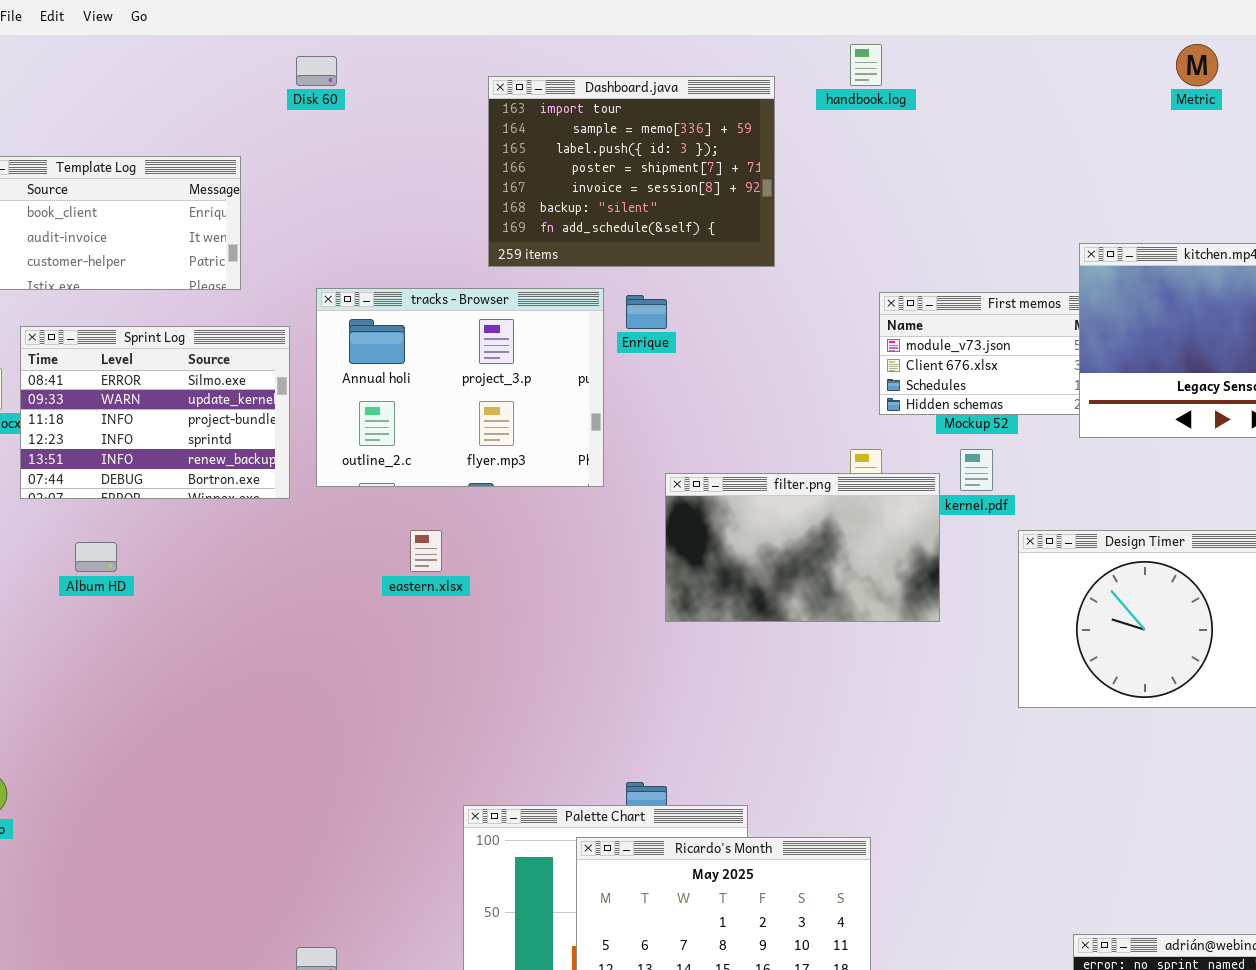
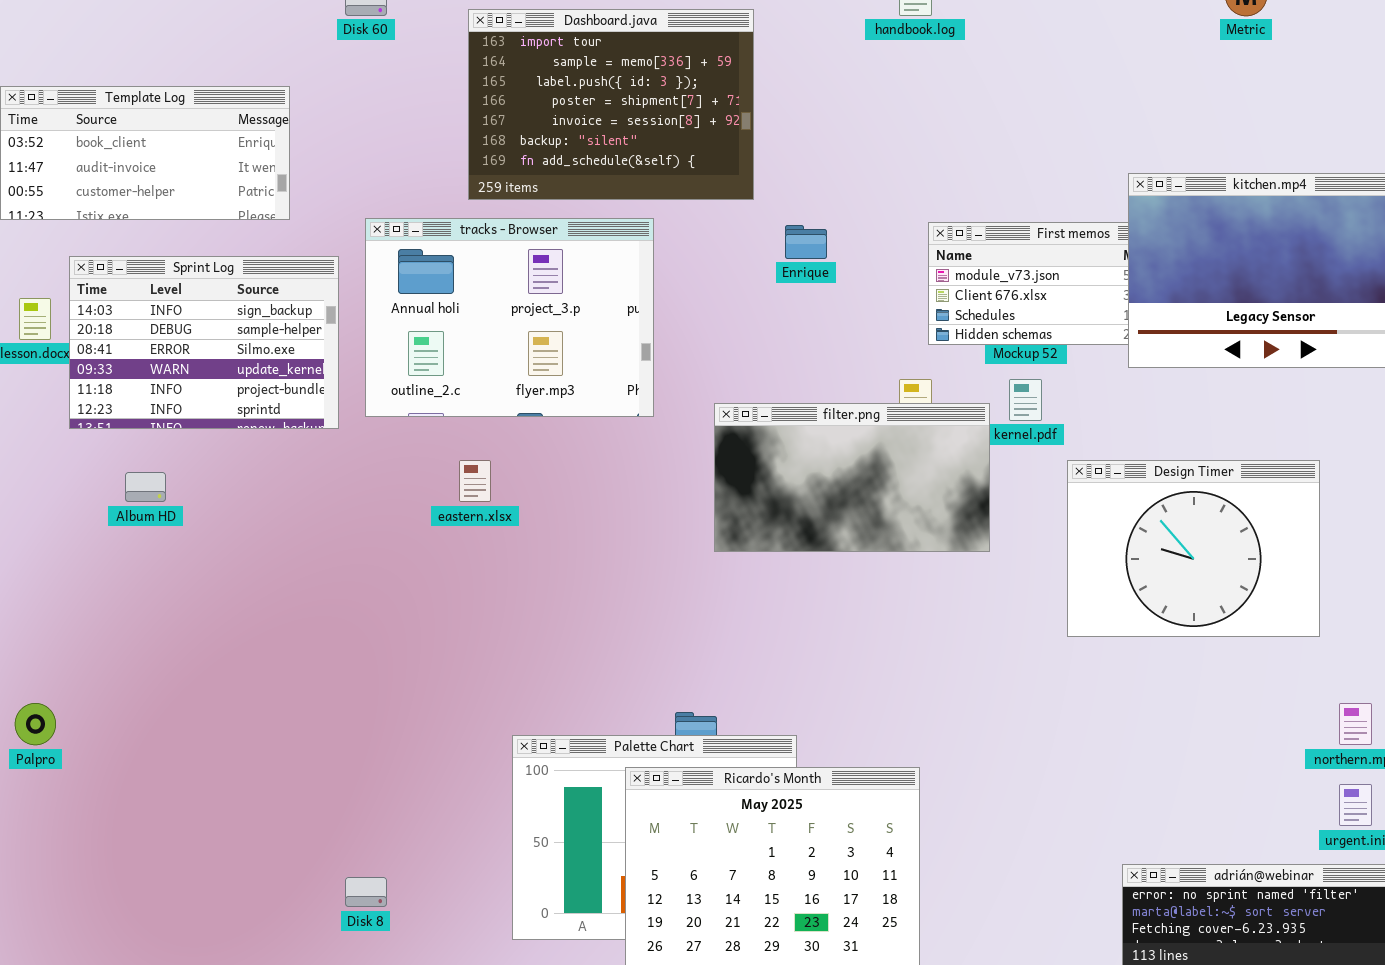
Dashboard.java: [488,76,775,267] -> [468,9,754,200], moved
Enrique: [626,295,667,329] -> [785,225,827,259], moved
Sprint Log: [20,326,290,499] -> [69,256,339,429], scrolled up 2 rows

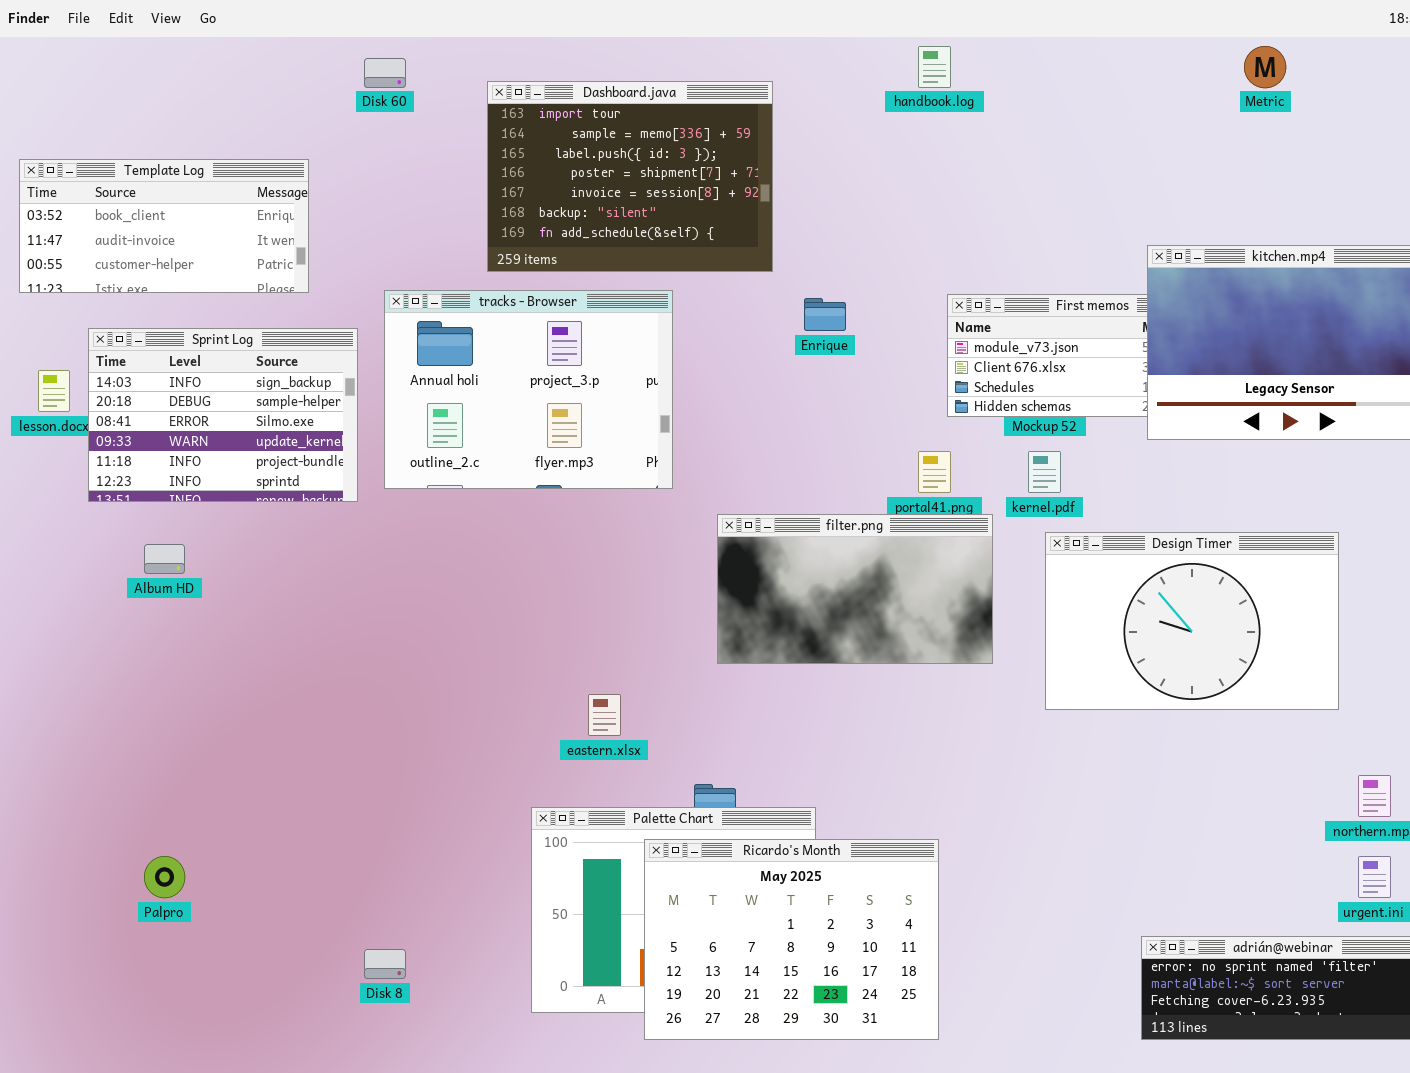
filter.png: [714,403,990,552] -> [717,514,993,664], moved
eastern.xlsx: [459,460,491,502] -> [588,694,621,736], moved
Design Timer: [1067,460,1320,637] -> [1045,532,1339,710], resized
Palpro: [15,703,56,745] -> [144,856,185,898], moved

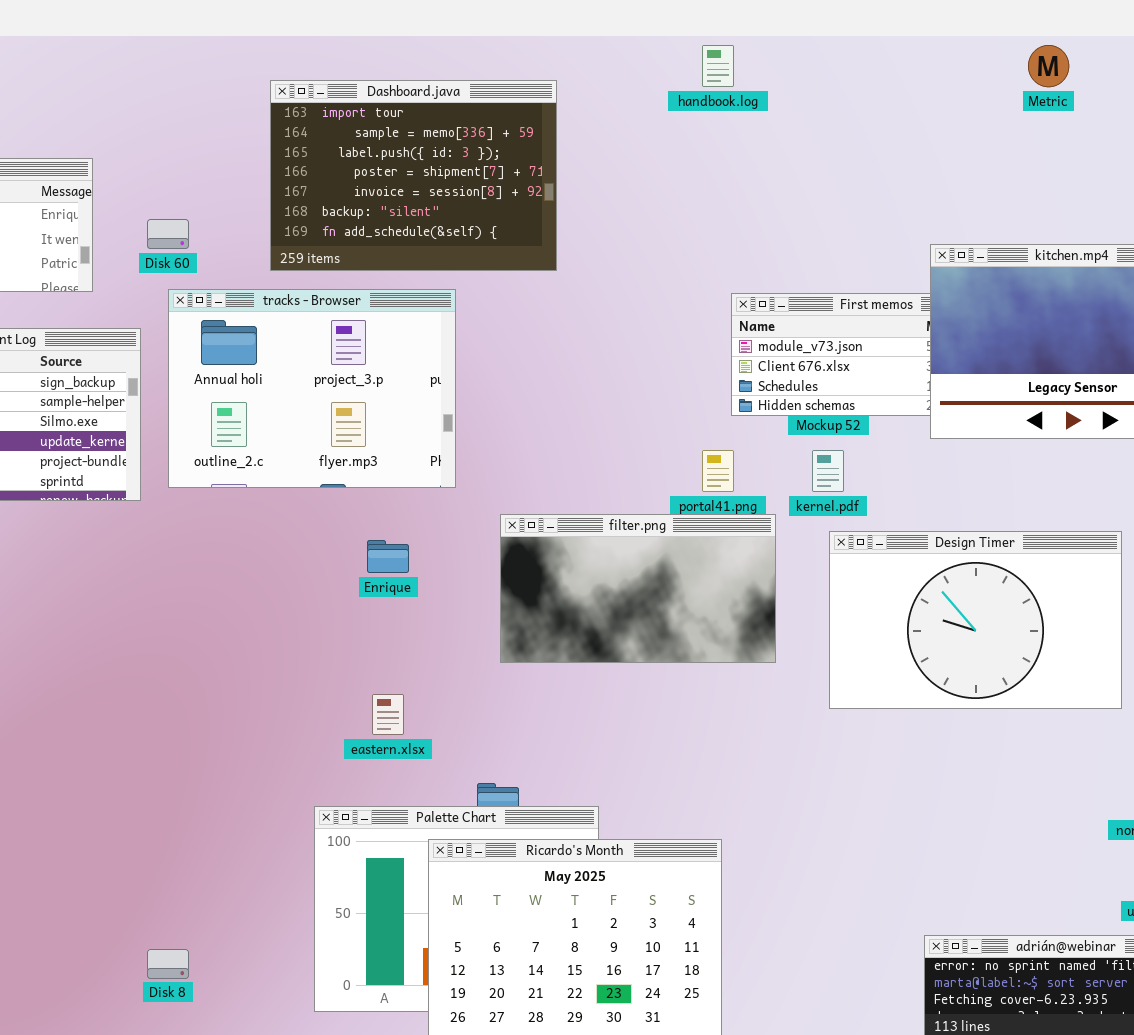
Disk 60: [364,58,406,88] -> [147,219,189,249], moved
Enrique: [804,298,846,331] -> [367,540,409,573], moved

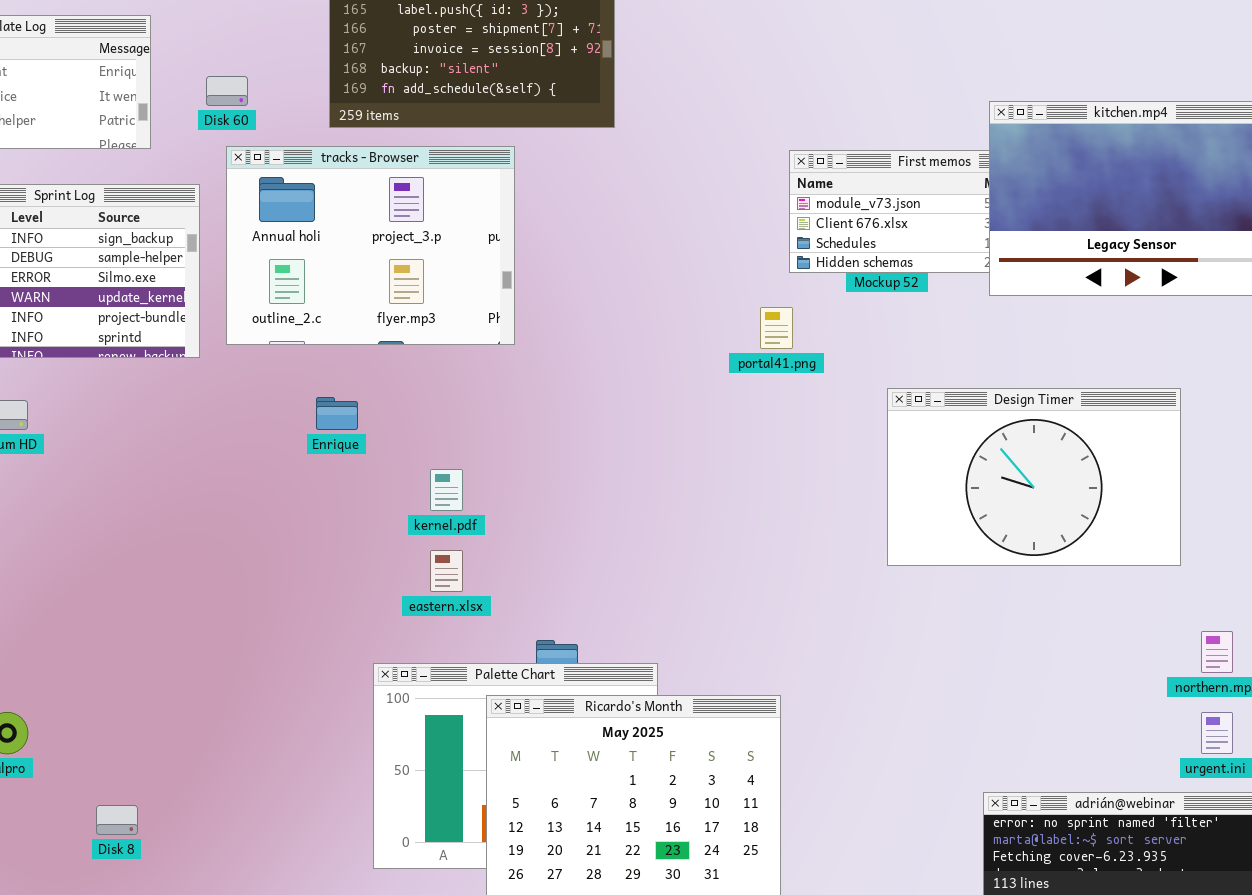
kernel.pdf: [812,450,844,492] -> [430,469,463,511], moved
filter.png: [500,514,776,663] -> none, closed
Enrique: [367,540,409,573] -> [316,397,358,430], moved
Disk 8: [147,949,189,979] -> [96,805,138,835], moved

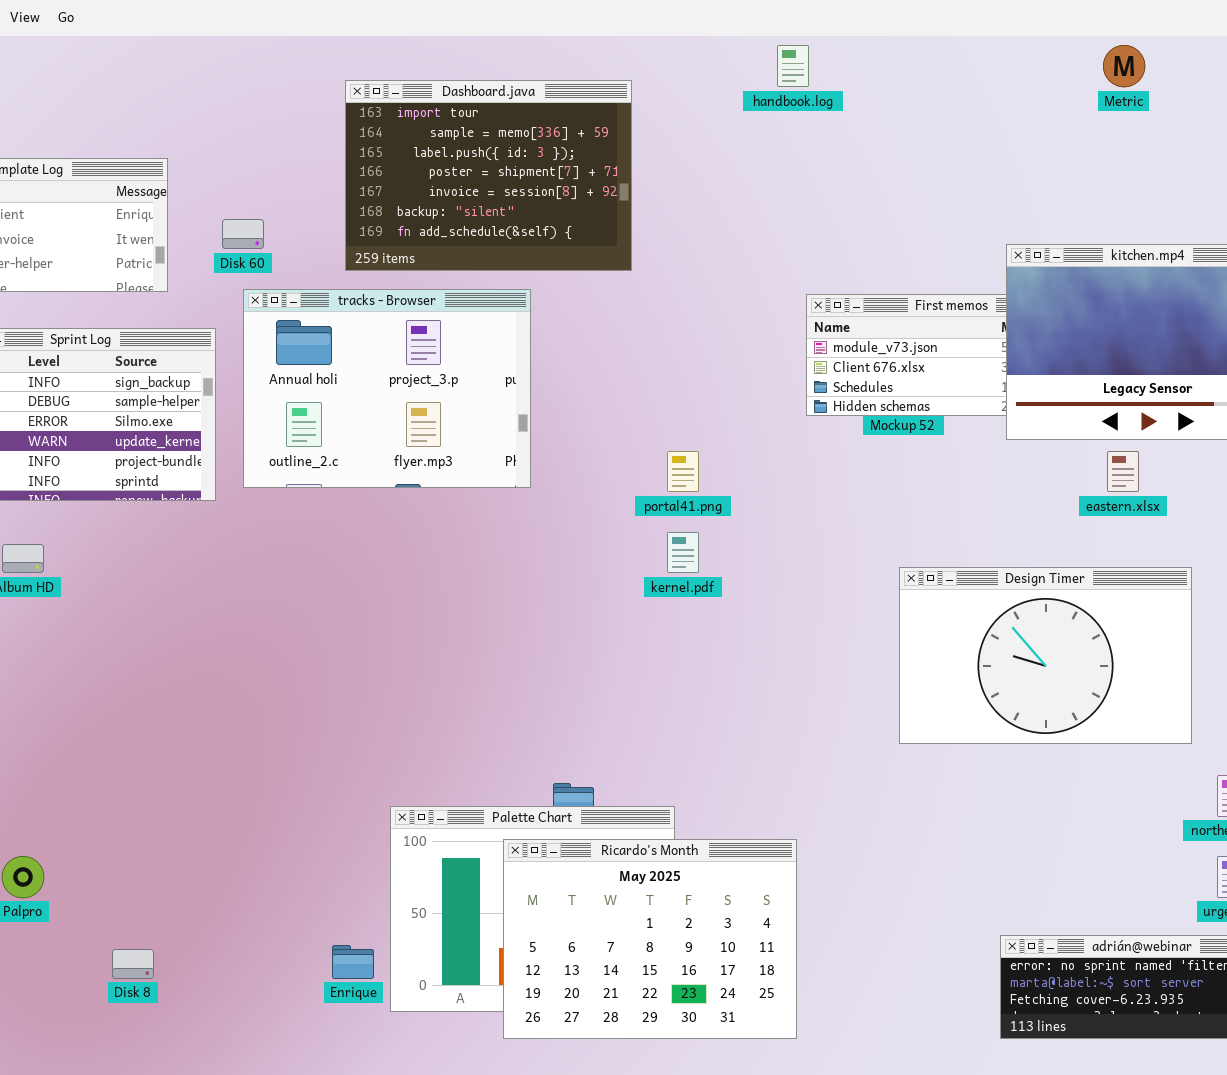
portal41.png: [760,307,793,349] -> [667,451,699,492], moved
Design Timer: [887,388,1181,566] -> [899,567,1192,744], moved
Enrique: [316,397,358,430] -> [332,945,374,979], moved
kernel.pdf: [430,469,463,511] -> [667,532,699,573], moved
eastern.xlsx: [430,550,463,592] -> [1107,451,1139,492], moved

